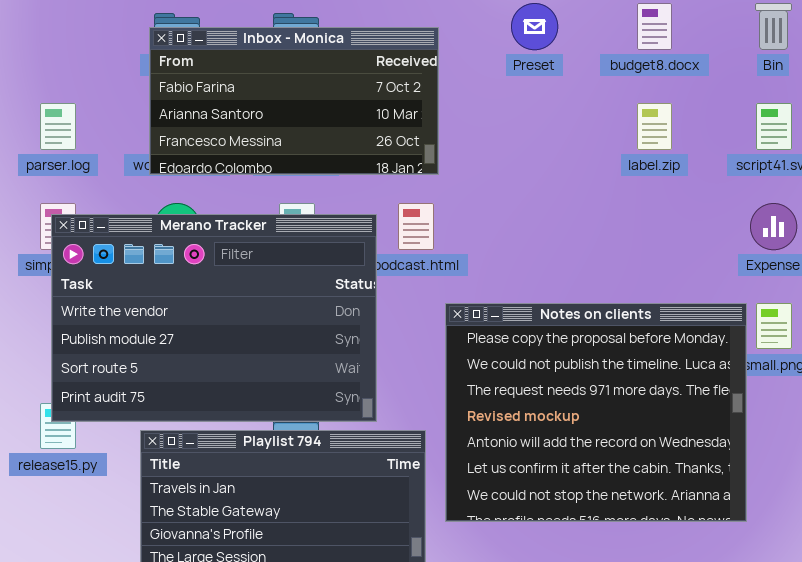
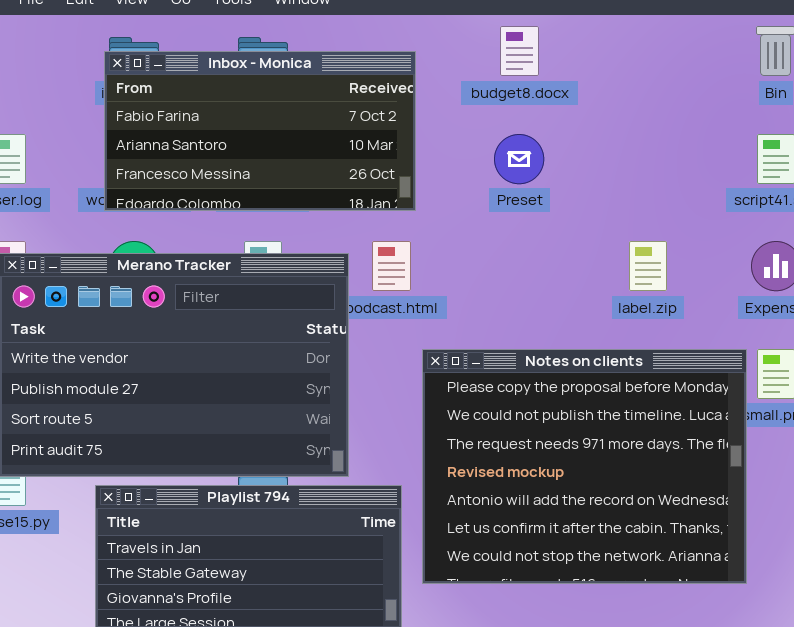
Preset: [511,3,558,50] -> [494,134,544,184], moved
budget8.docx: [637,3,672,50] -> [500,26,539,76], moved
label.zip: [637,103,672,150] -> [629,241,667,291], moved

